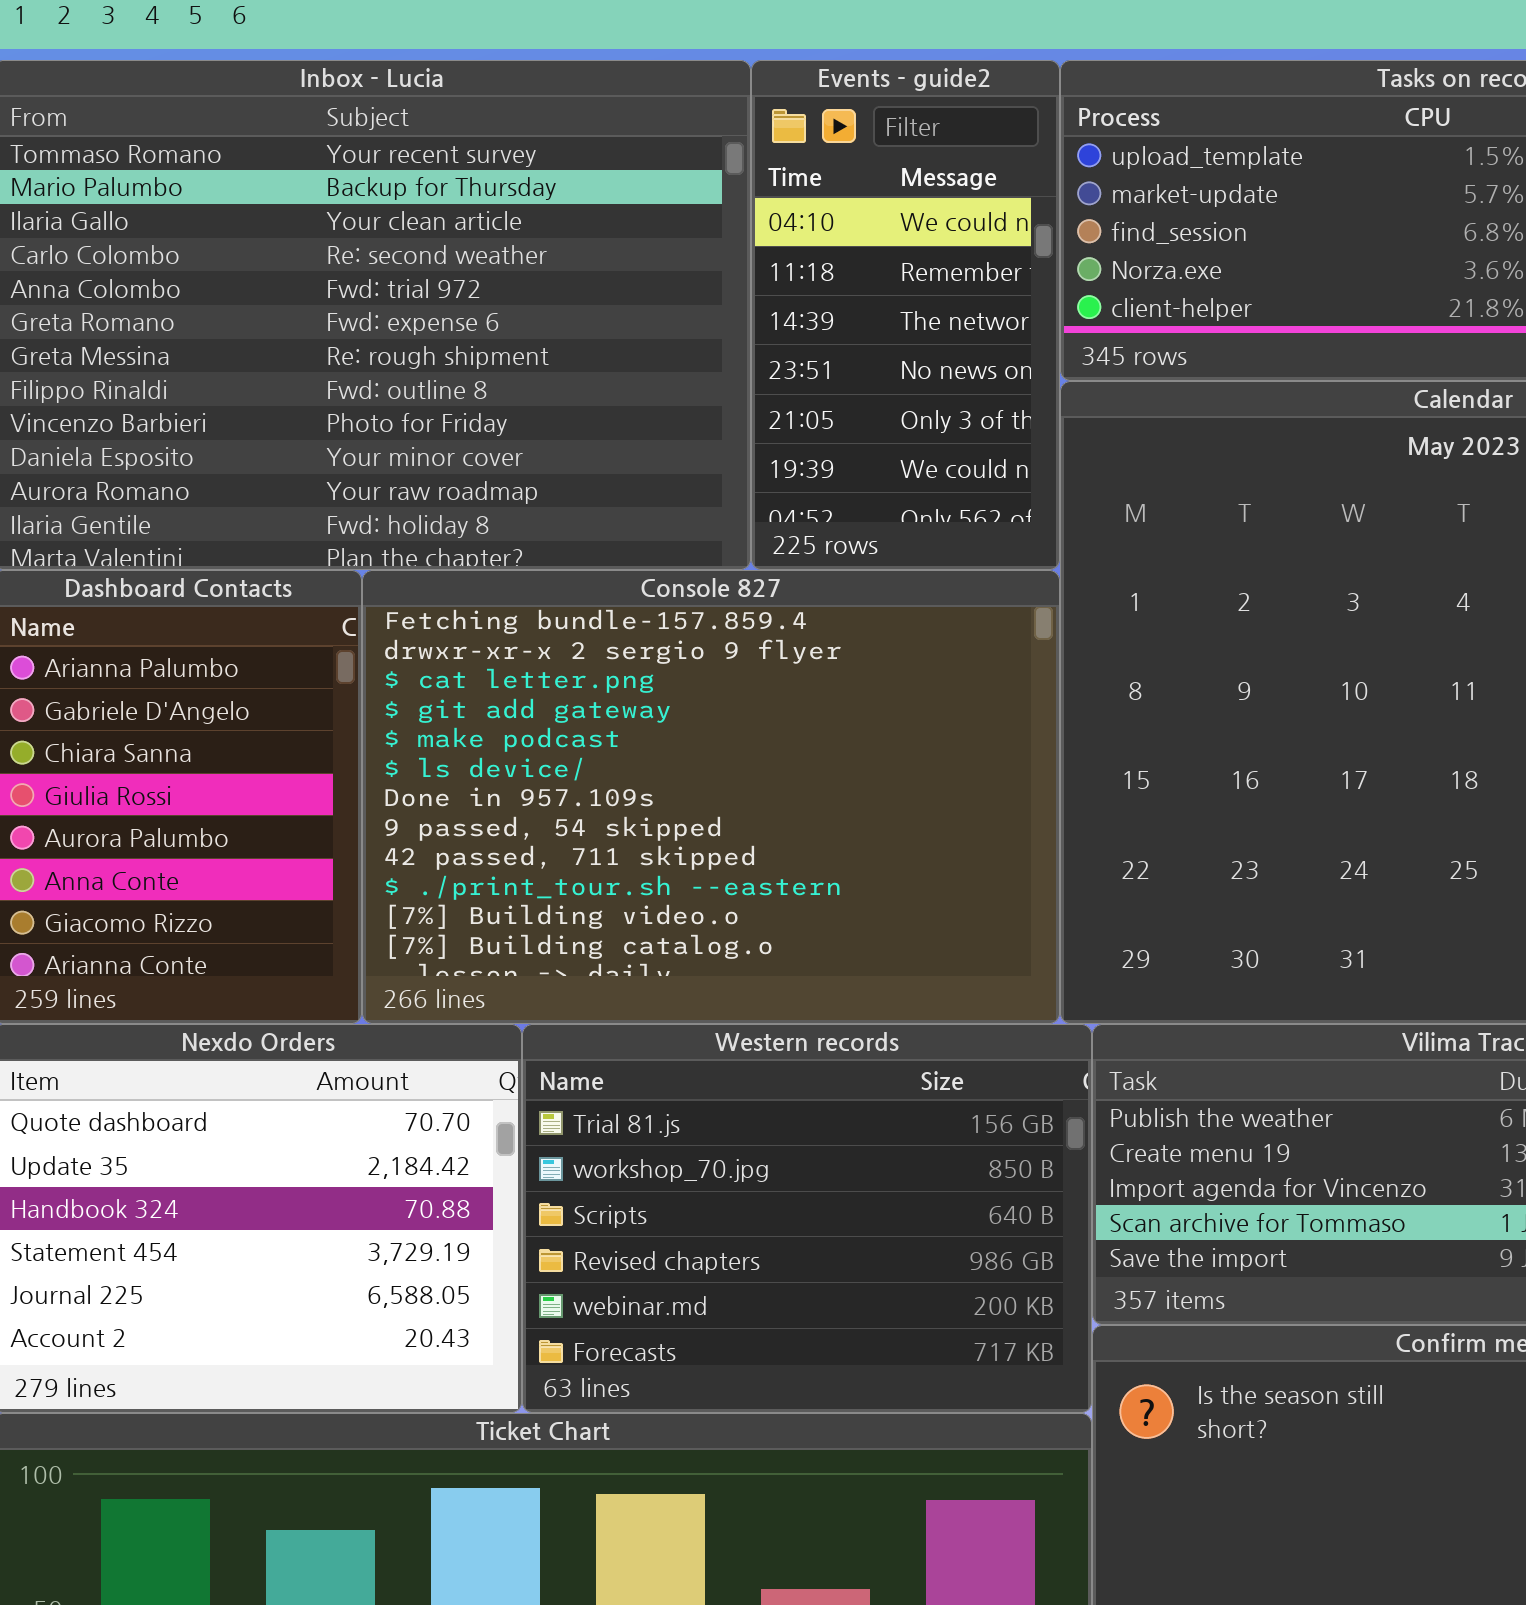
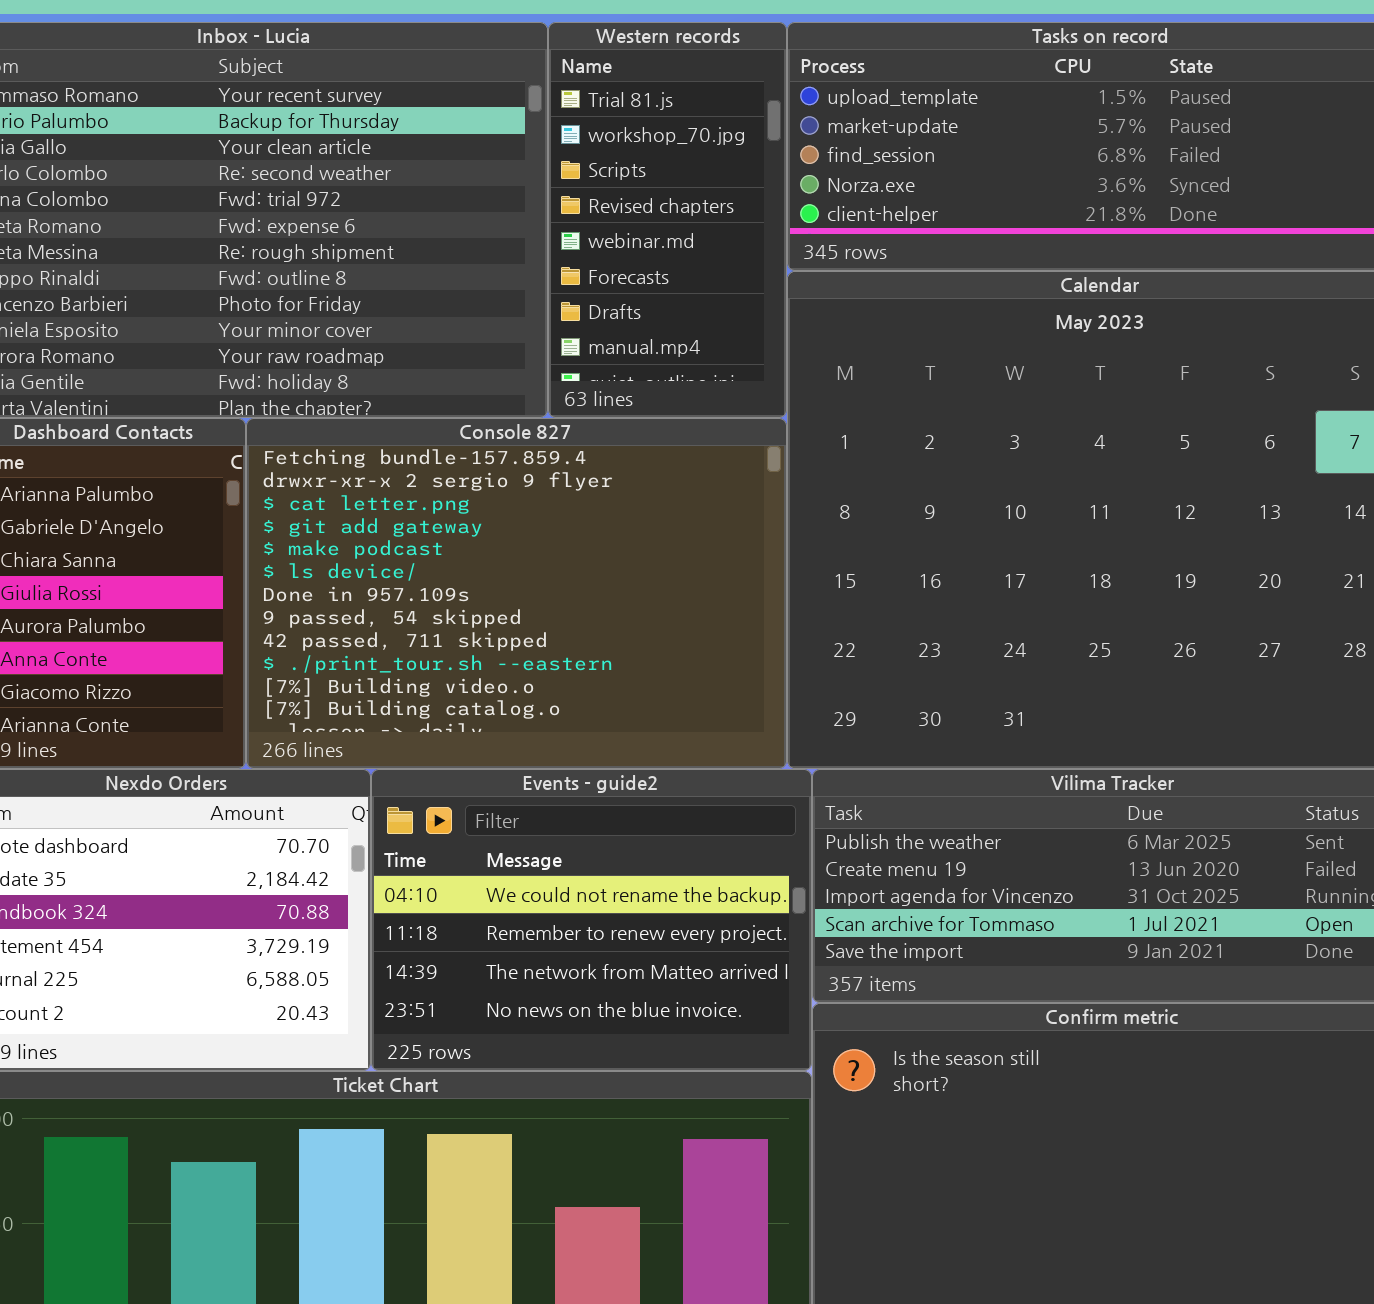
Events - guide2: [751,60,1060,570] -> [371,769,812,1071], moved, resized
Western records: [522,1024,1092,1413] -> [548,22,787,418], moved, resized

